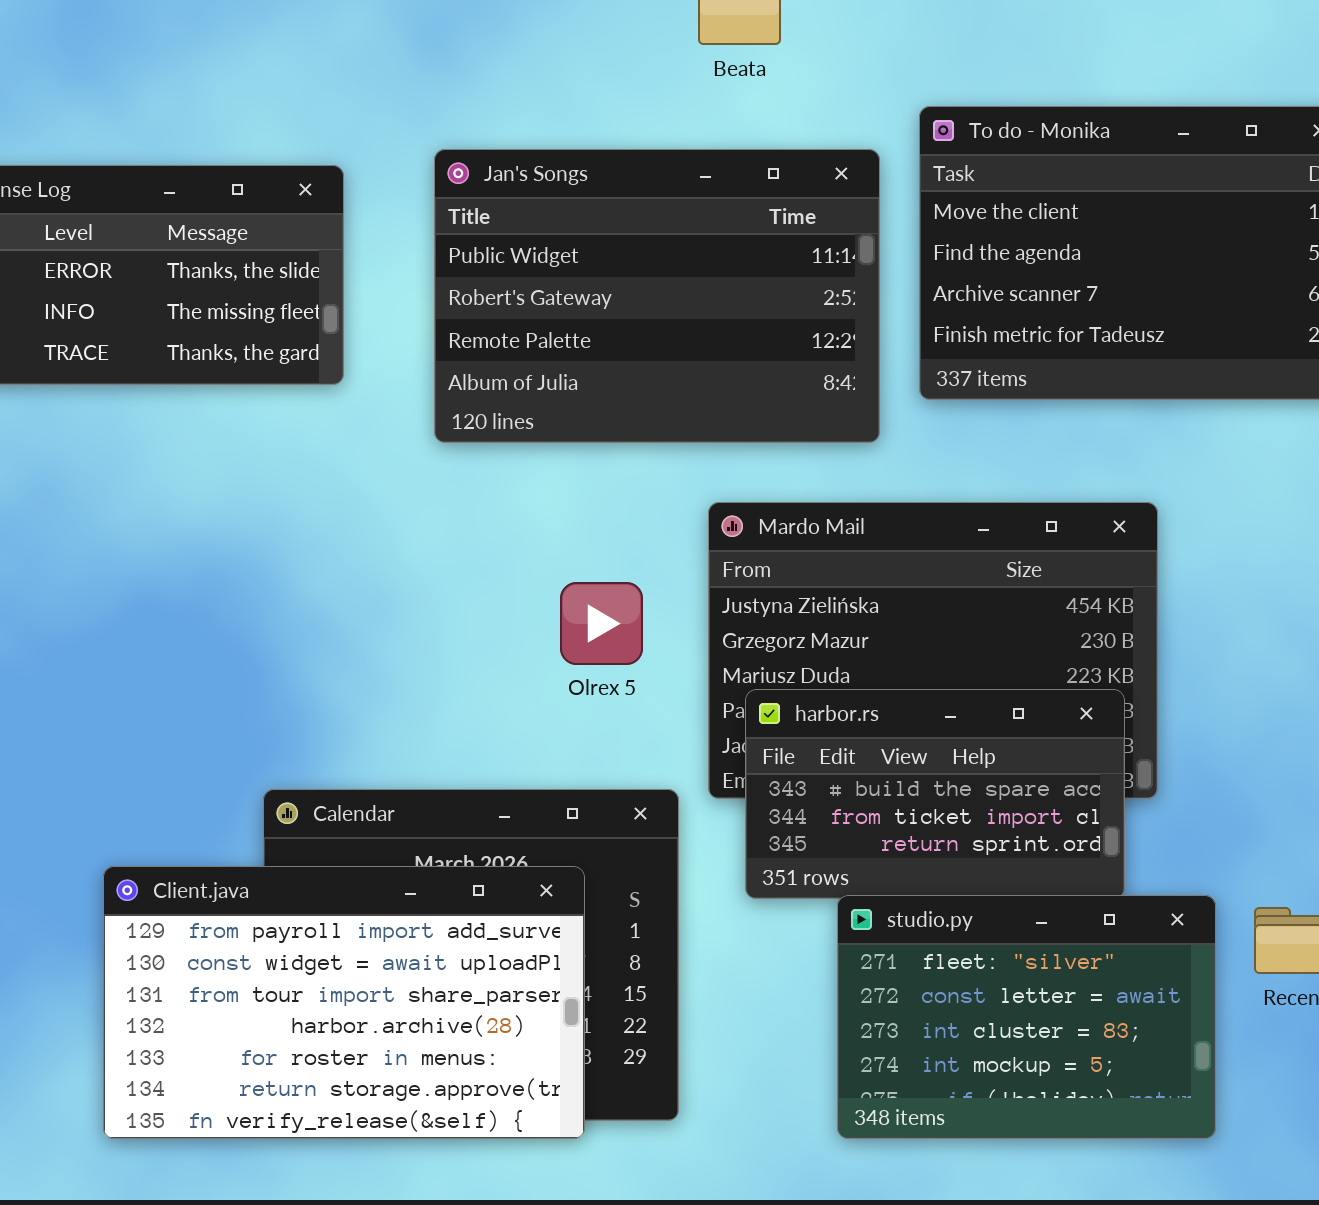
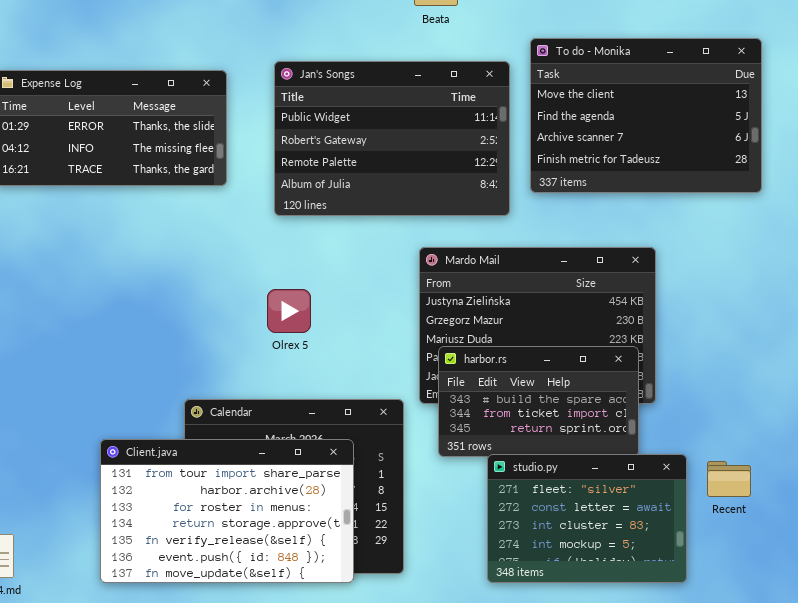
Olrex 5: [560,582,643,665] -> [267,289,311,333], moved
Client.java: [103,866,585,1139] -> [100,439,354,583], scrolled down 2 rows

